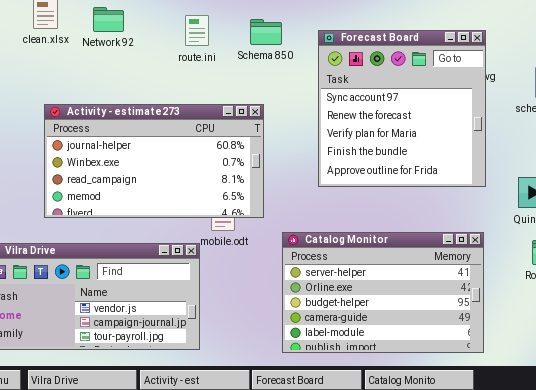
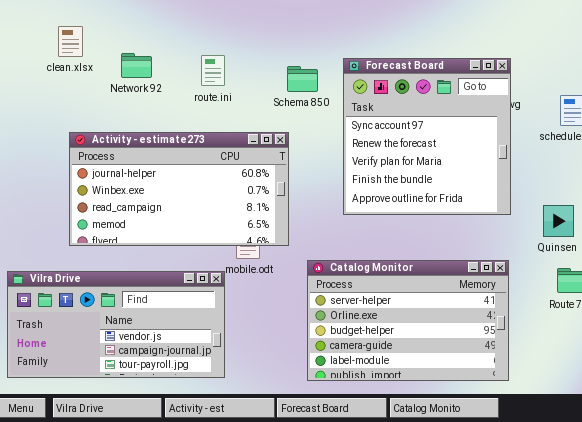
Network 92: [93,7,124,32] -> [121,53,152,78], moved
route.ini: [185,15,209,46] -> [201,55,225,86], moved
Schema 850: [250,19,282,45] -> [287,66,318,92], moved

